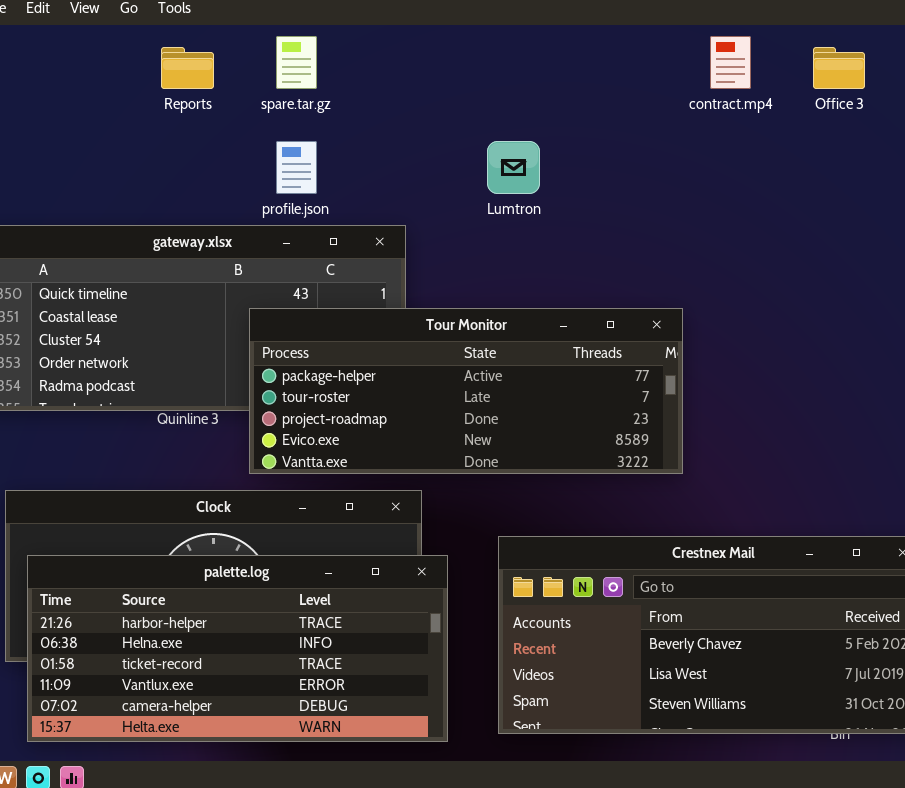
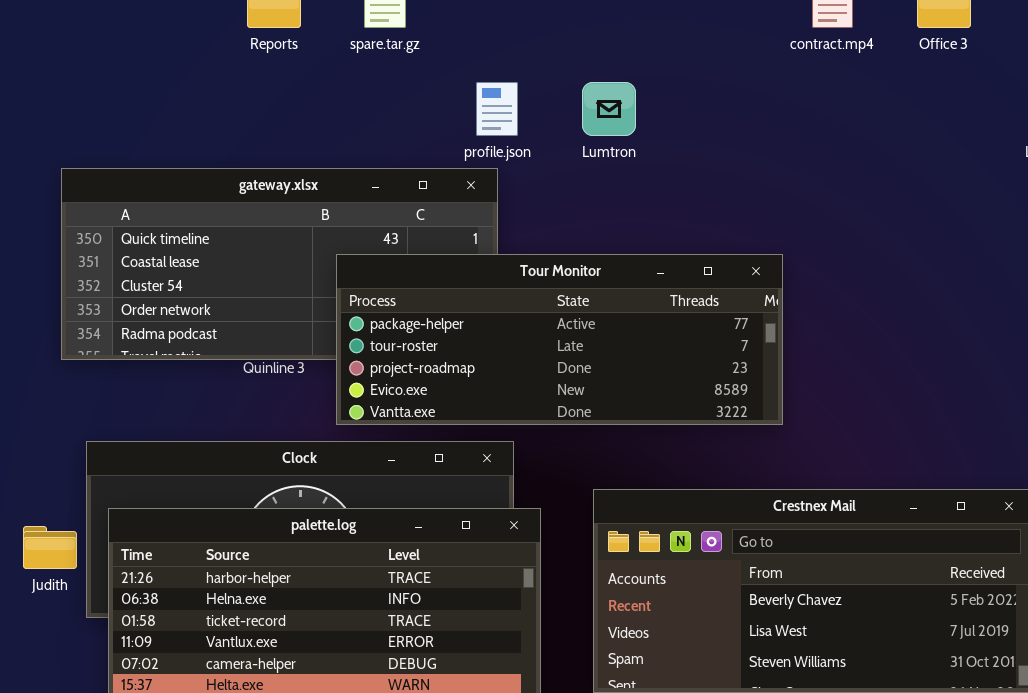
profile.json: [276,141,317,194] -> [476,82,518,136], moved

